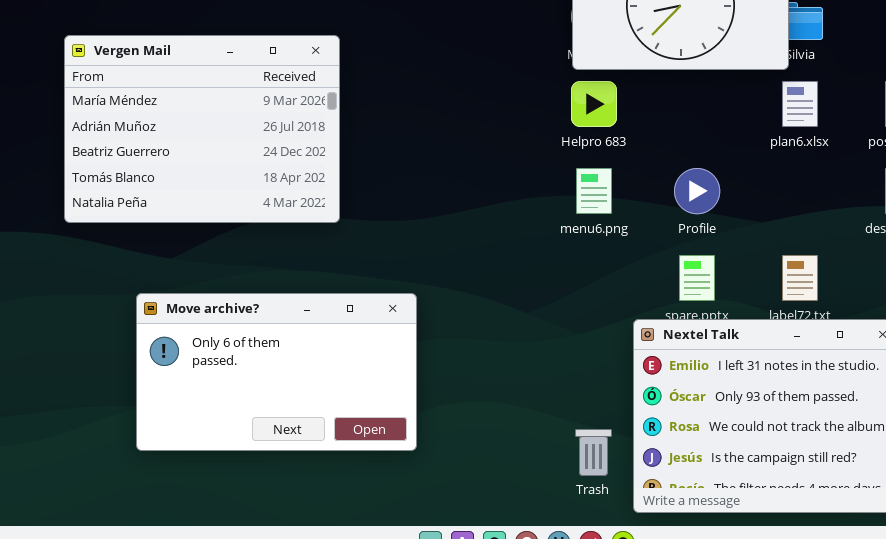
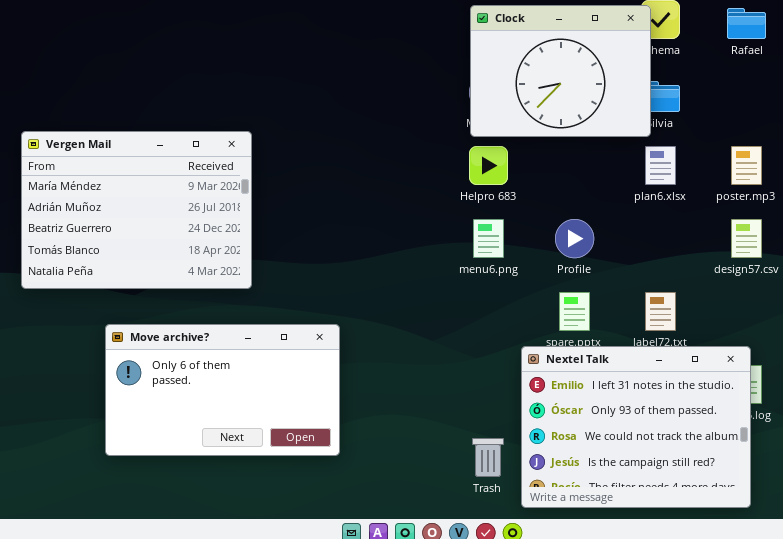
Vergen Mail: [64,35,340,223] -> [21,131,252,289], moved

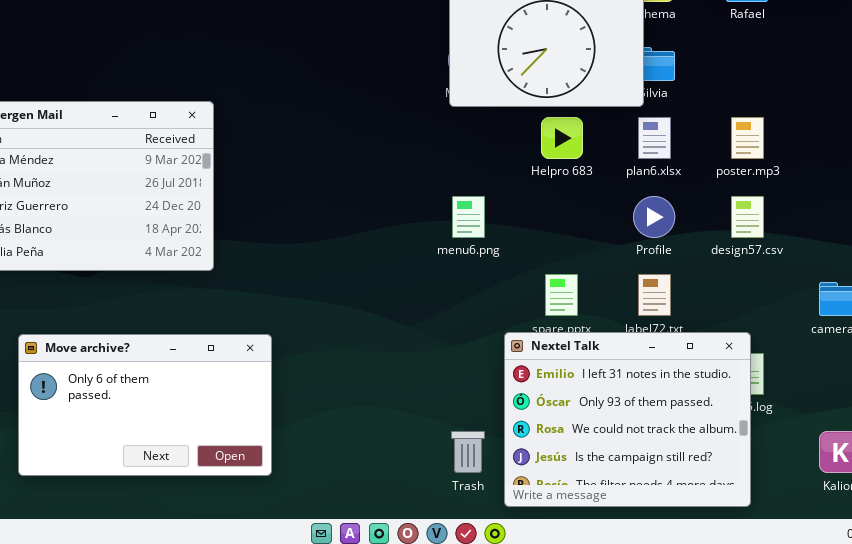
Helpro 683: [469,146,508,185] -> [541,117,583,159], moved
Profile: [555,219,594,258] -> [633,196,675,238], moved
Move archive?: [105,324,340,456] -> [18,334,272,476], moved

